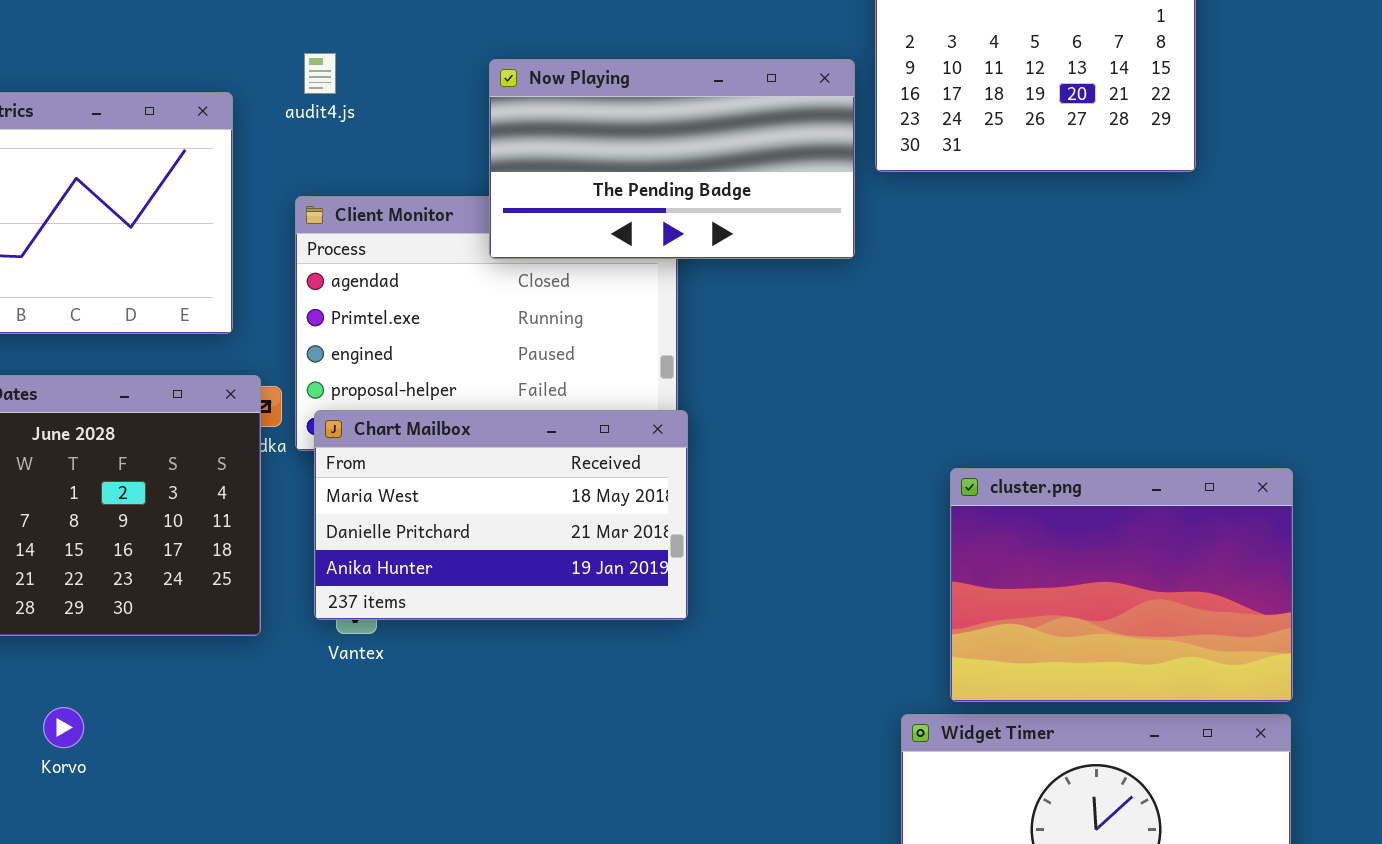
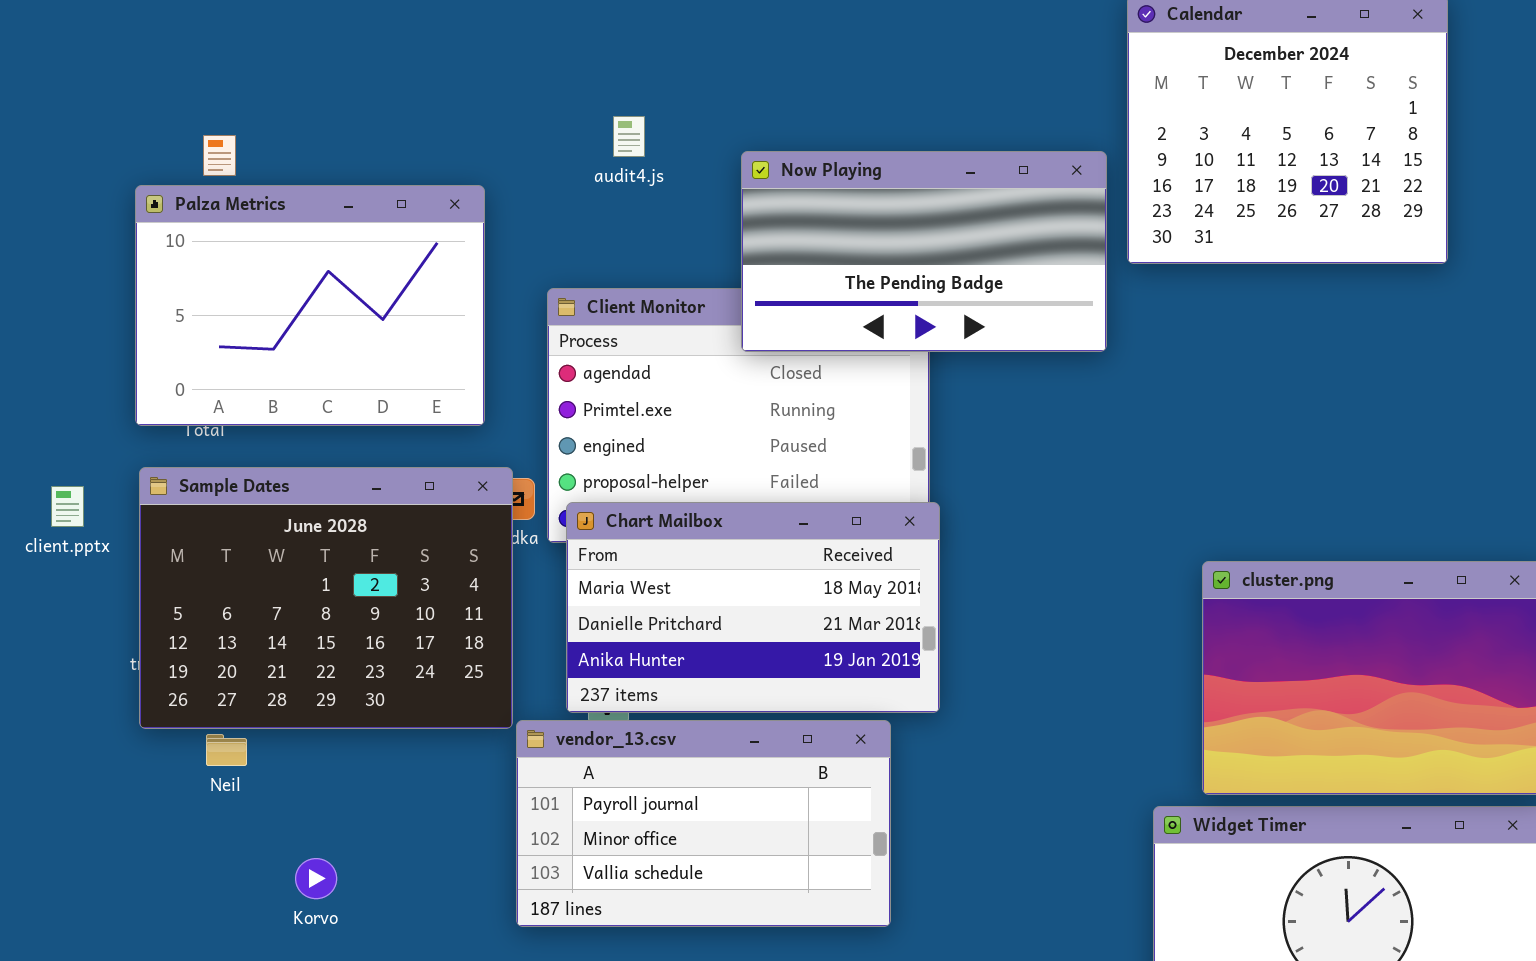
audit4.js: [304,53,336,94] -> [613,116,645,157], moved
vendor_13.csv: none -> [516,720,891,927], opened
Korvo: [43,707,84,748] -> [295,858,337,899], moved

